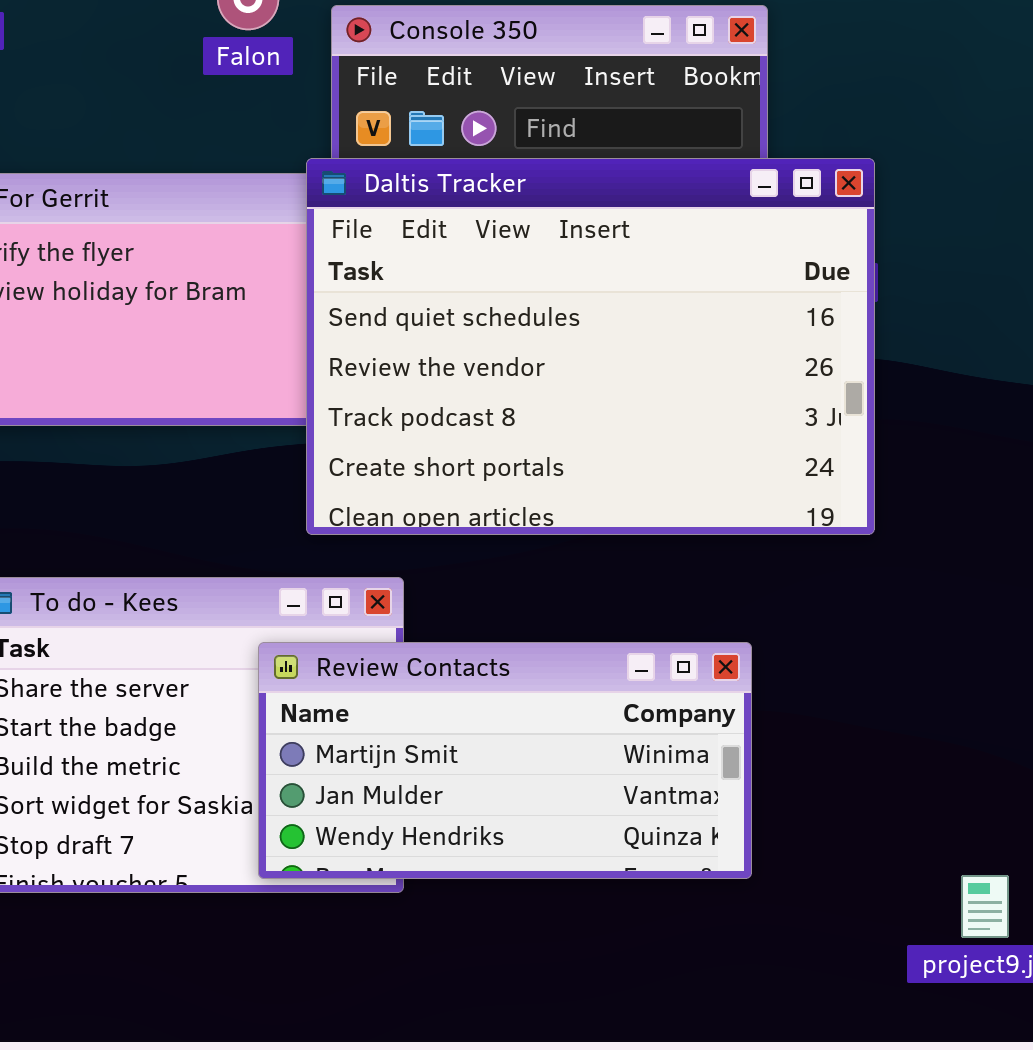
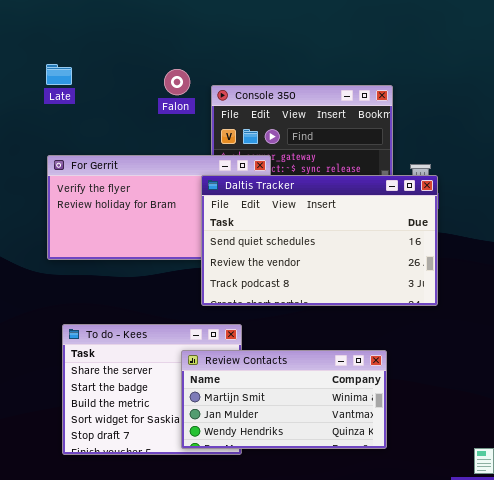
Daltis Tracker: [306,158,875,535] -> [201,175,438,306], resized

